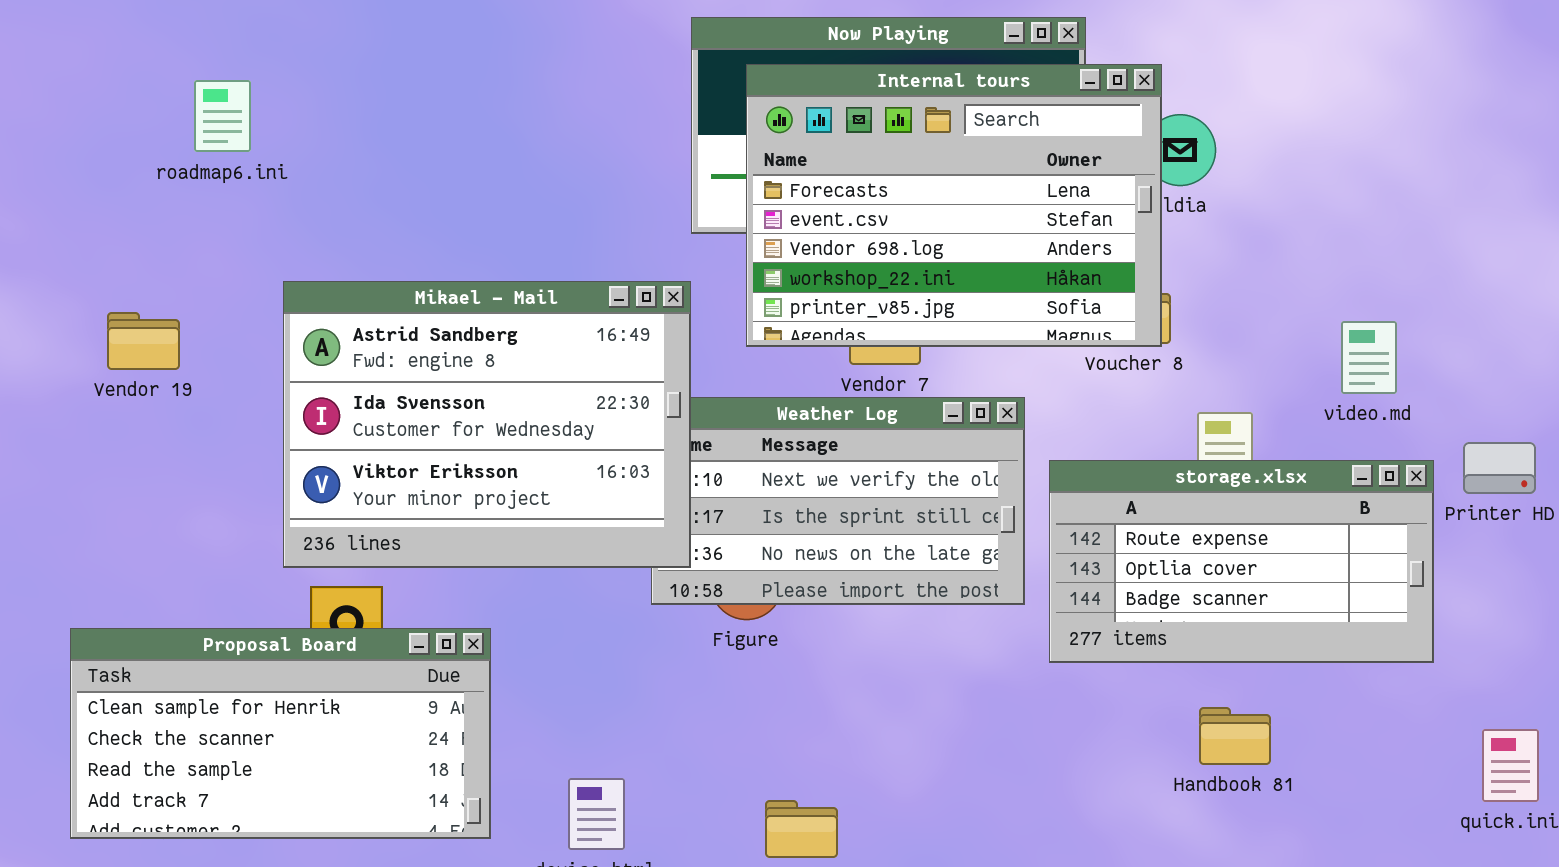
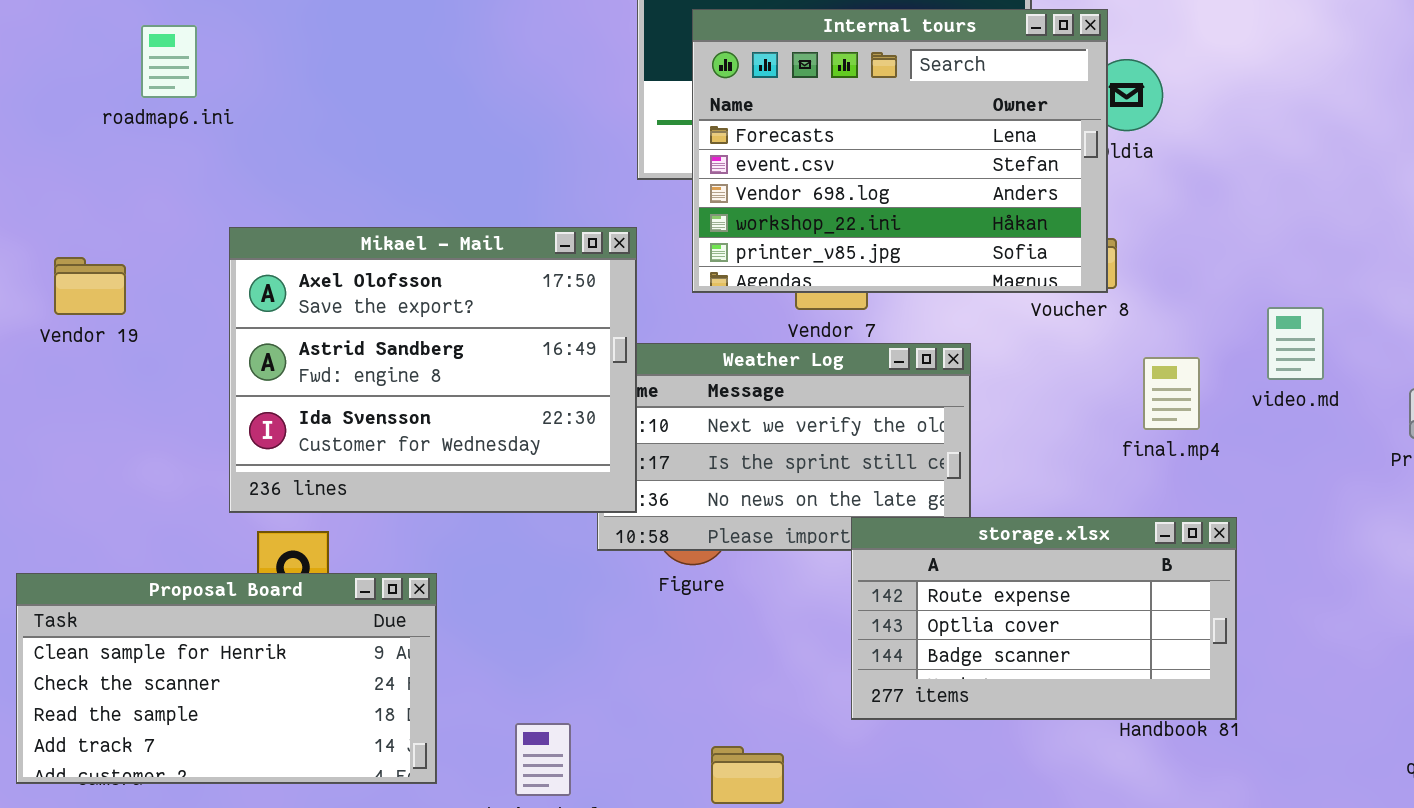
Mikael - Mail: [283,281,691,568] -> [229,227,637,513], scrolled up 1 row
video.md: [1341,321,1397,394] -> [1267,307,1324,380], moved
storage.xlsx: [1049,460,1434,663] -> [851,517,1237,720], moved

